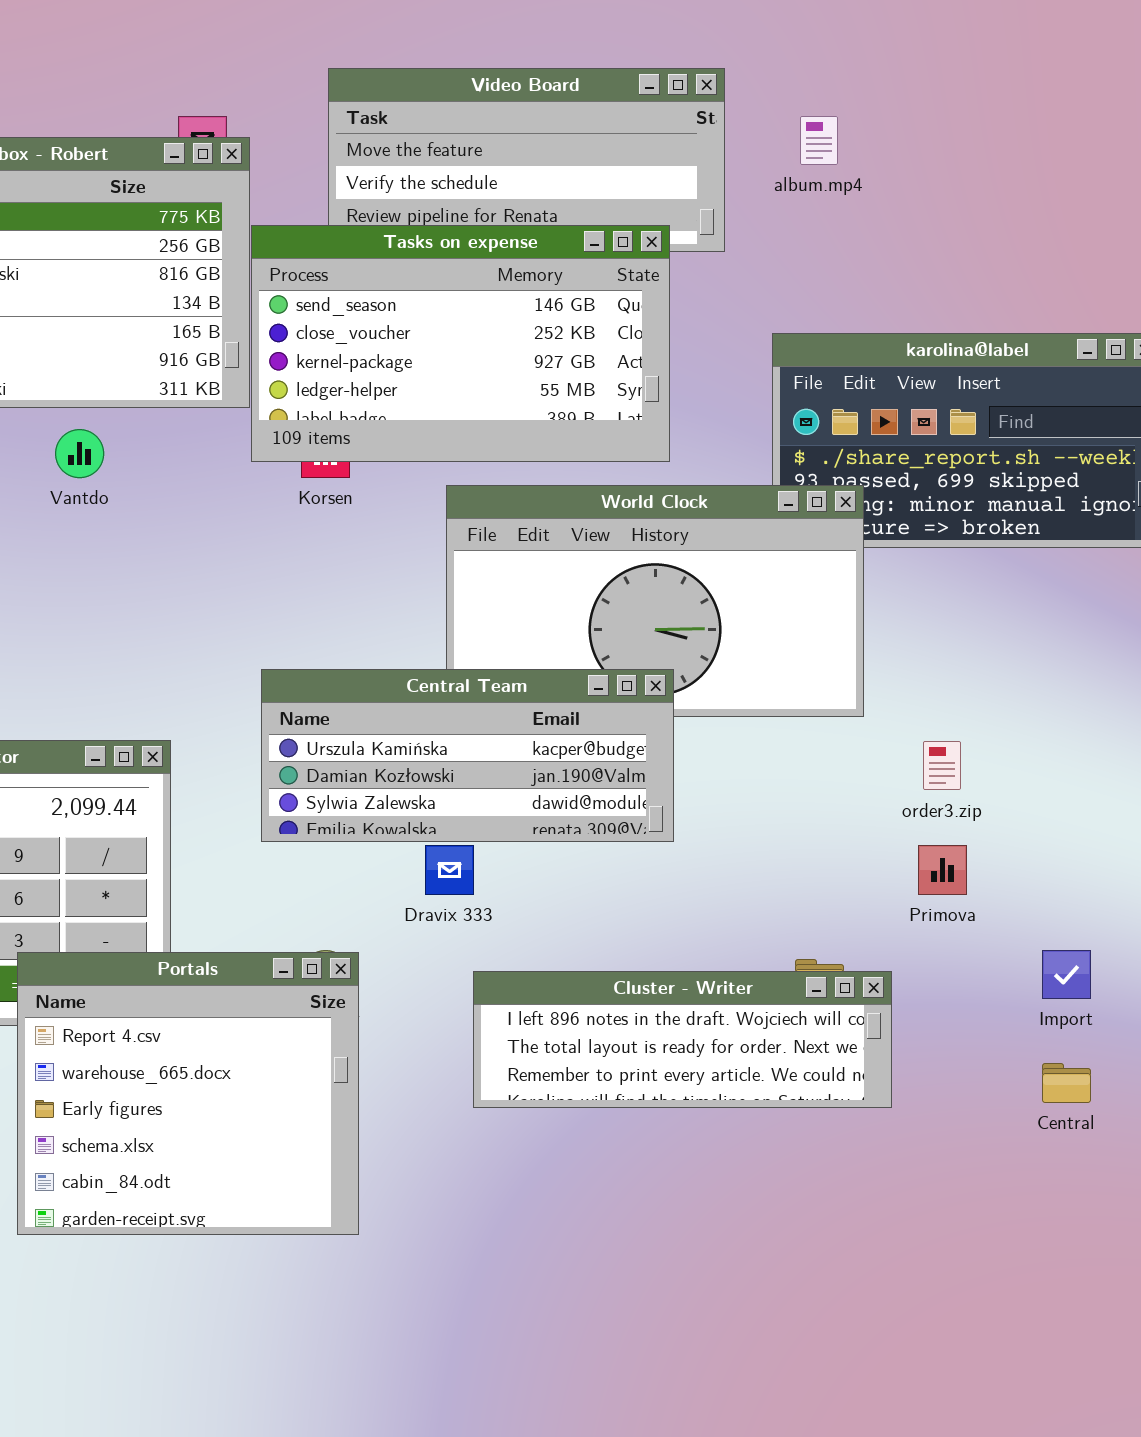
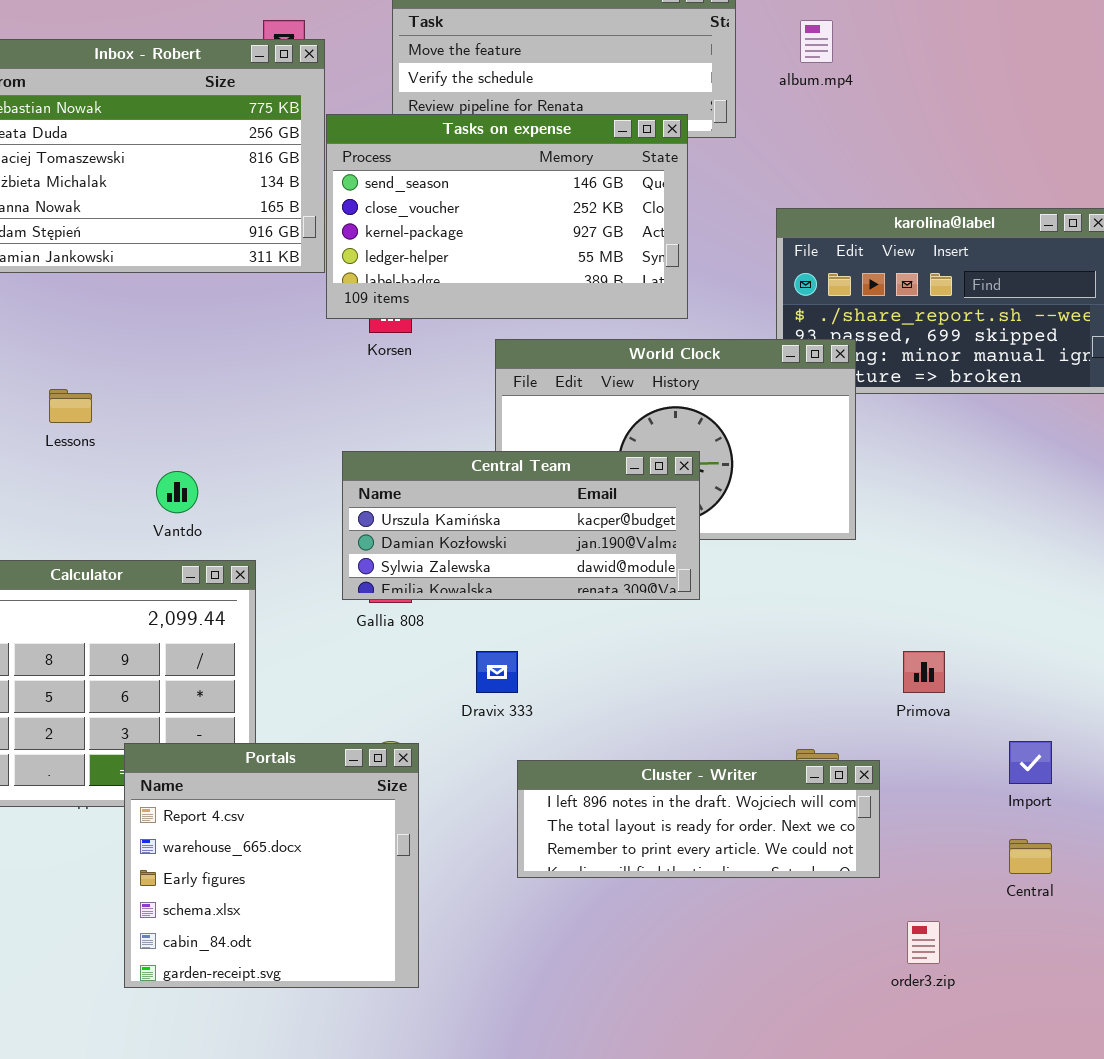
Vantdo: [55,429,104,478] -> [156,471,198,513], moved
Central Team: [261,669,674,842] -> [342,451,700,600], moved
order3.zip: [923,741,961,790] -> [907,921,940,964], moved

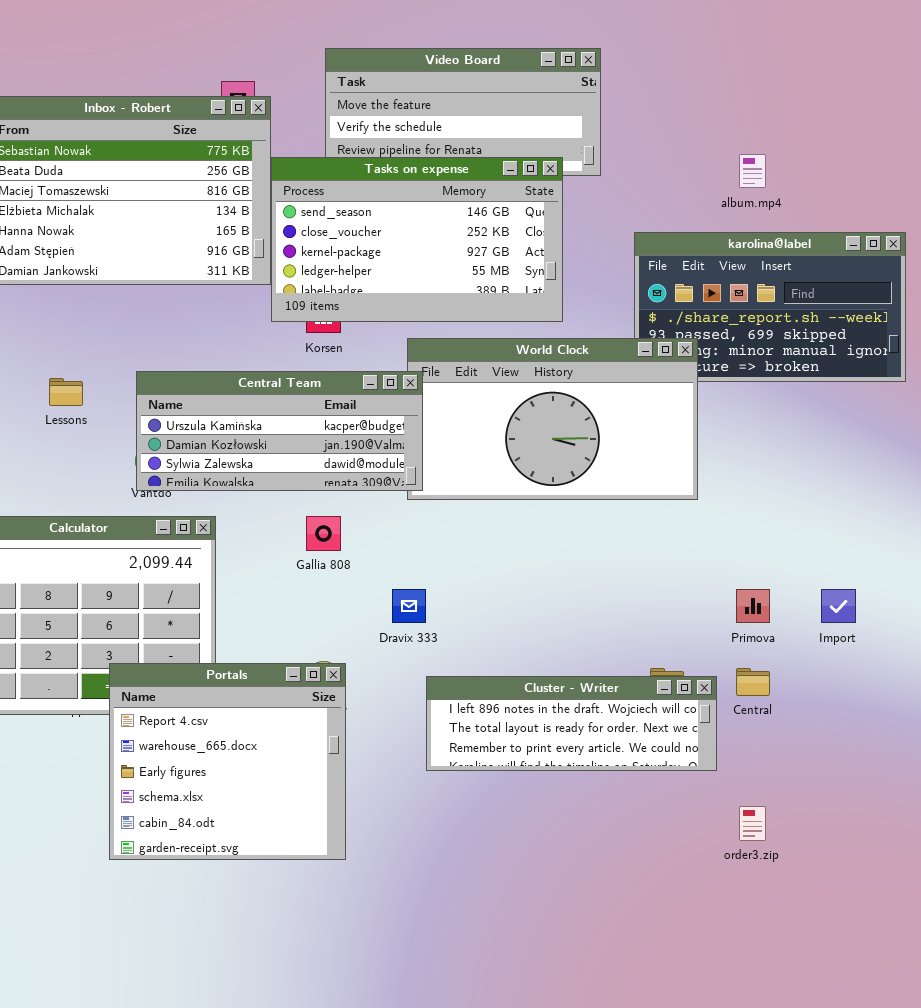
album.mp4: [800,20,833,63] -> [739,154,766,188], moved
Central Team: [342,451,700,600] -> [136,371,423,491], moved
Import: [1009,741,1052,784] -> [821,589,856,623], moved
Central: [1009,839,1052,874] -> [736,668,770,696], moved

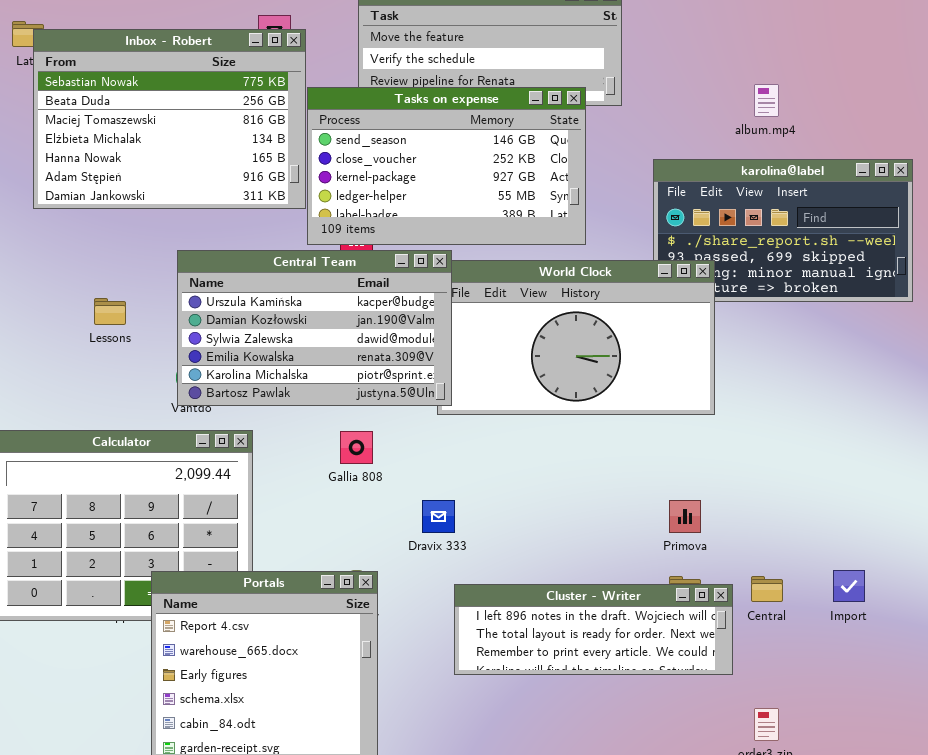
Central Team: [136,371,423,491] -> [177,250,452,406], resized
Primova: [736,589,770,623] -> [669,500,701,533], moved
Import: [821,589,856,623] -> [833,570,865,602], moved

